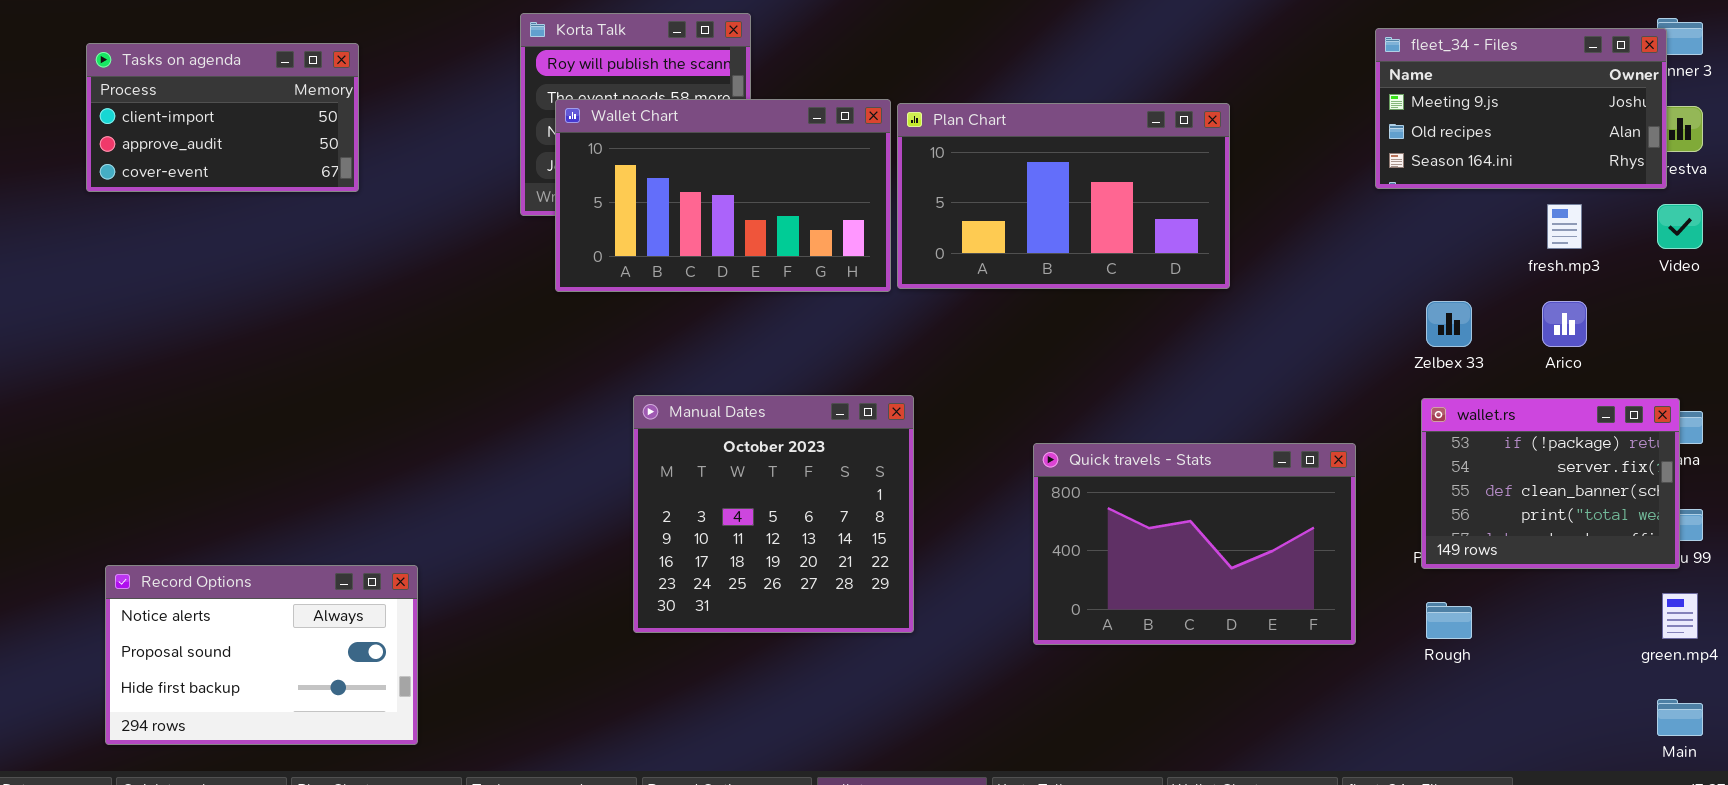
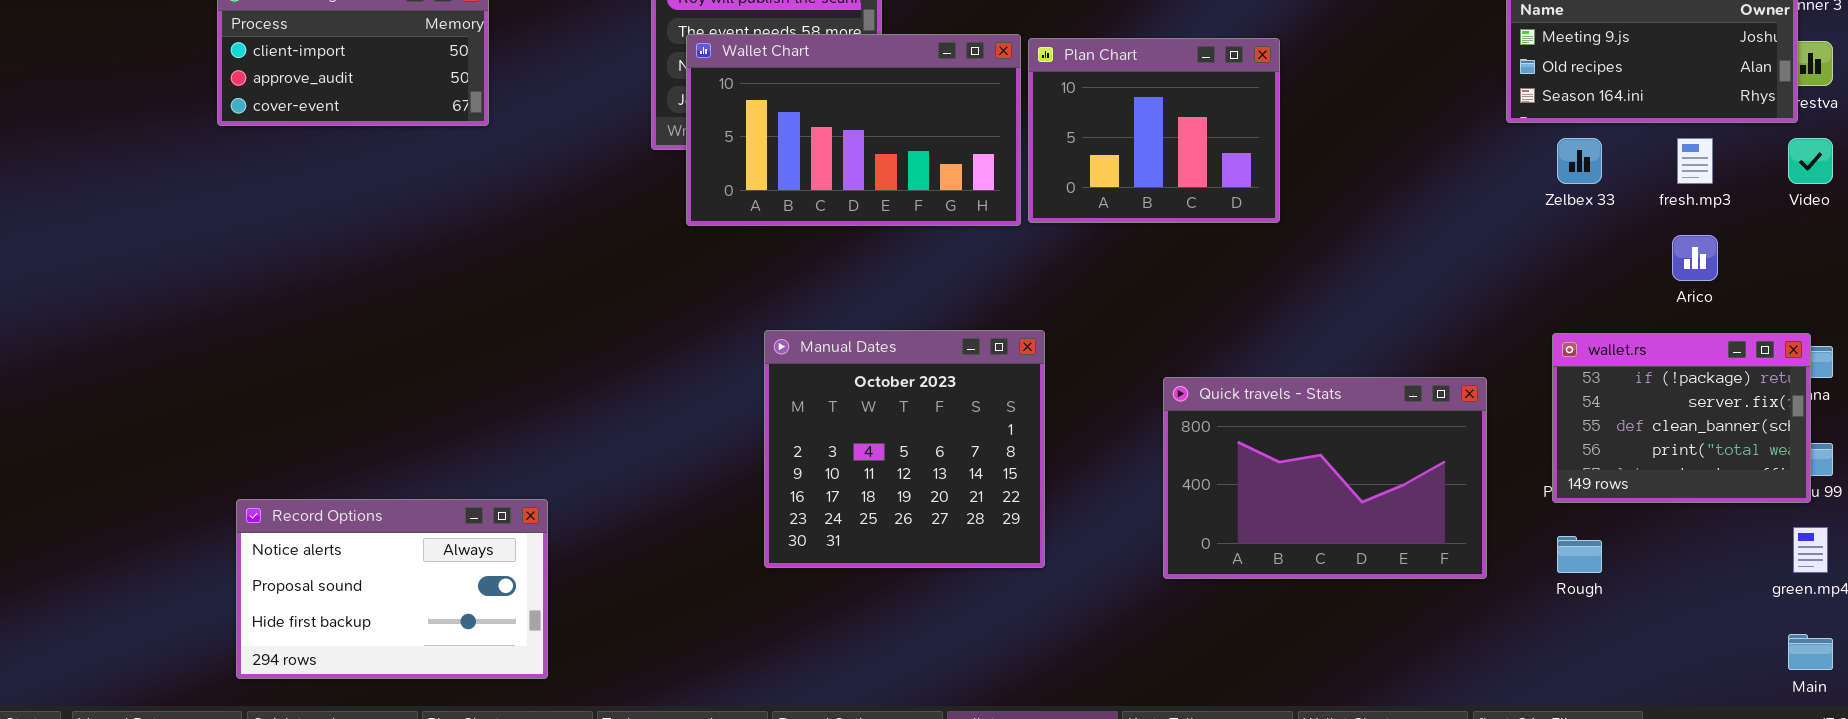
Plan Chart: [897,103,1230,289] -> [1028,38,1280,223], resized
Zelbex 33: [1426,301,1472,347] -> [1557,138,1602,184], moved

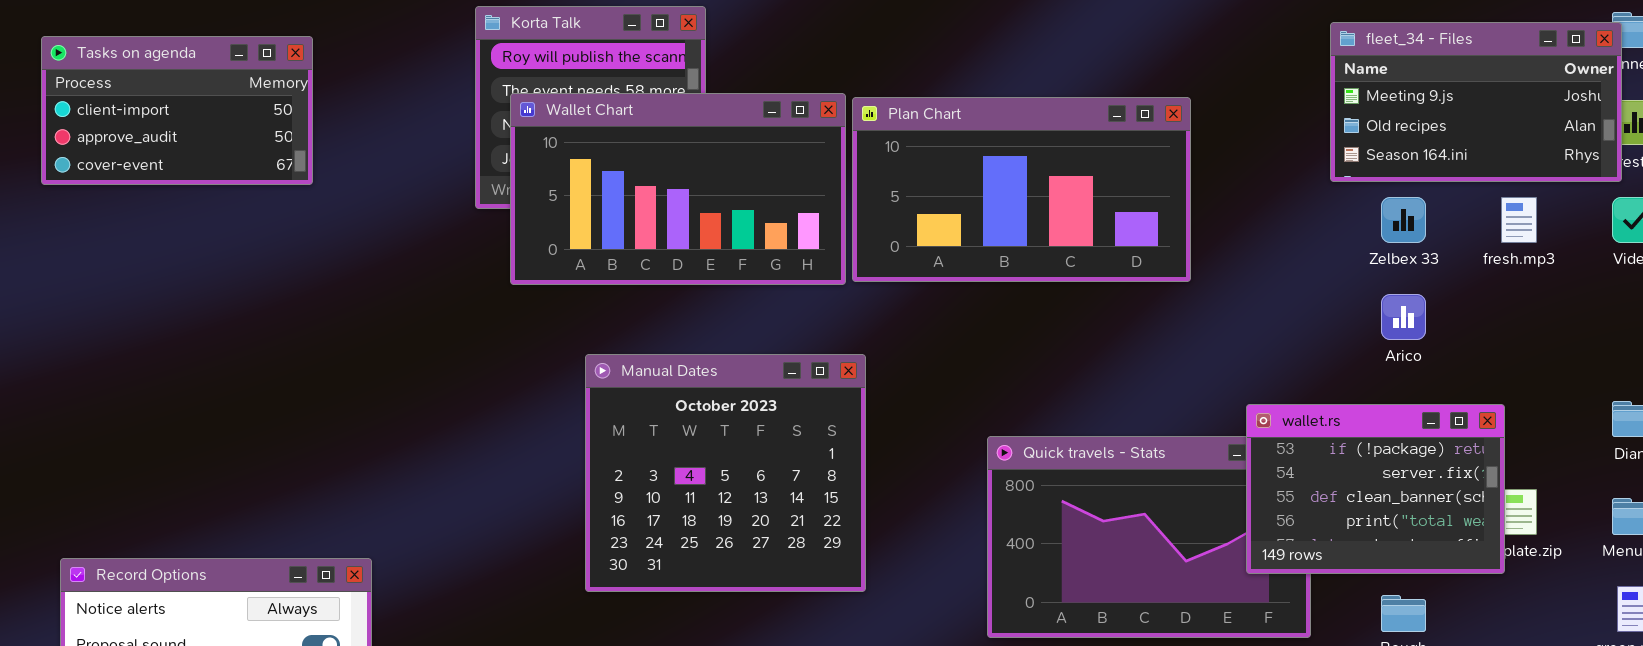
Plan Chart: [1028,38,1280,223] -> [852,97,1191,282], resized
Arico: [1672,235,1718,281] -> [1381,294,1426,340], moved
Manual Dates: [764,330,1045,568] -> [585,354,866,592], moved
wallet.rs: [1552,333,1811,503] -> [1246,404,1505,574], moved

